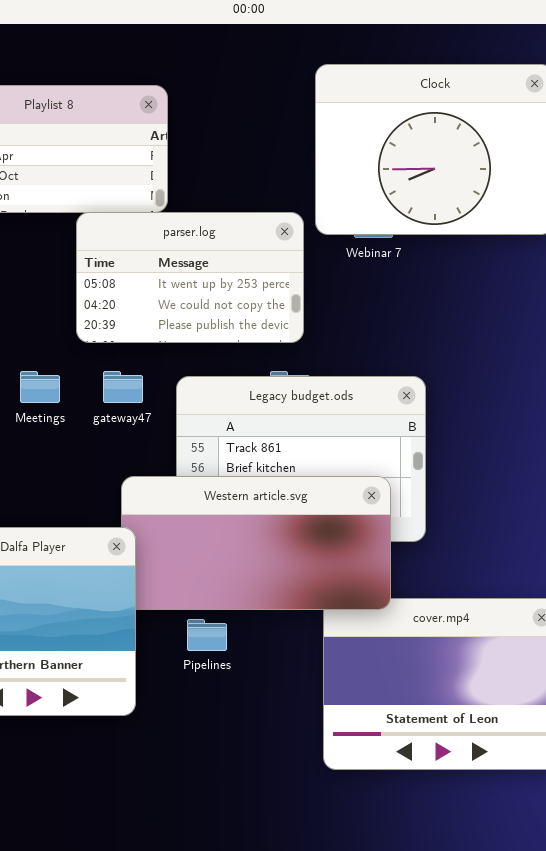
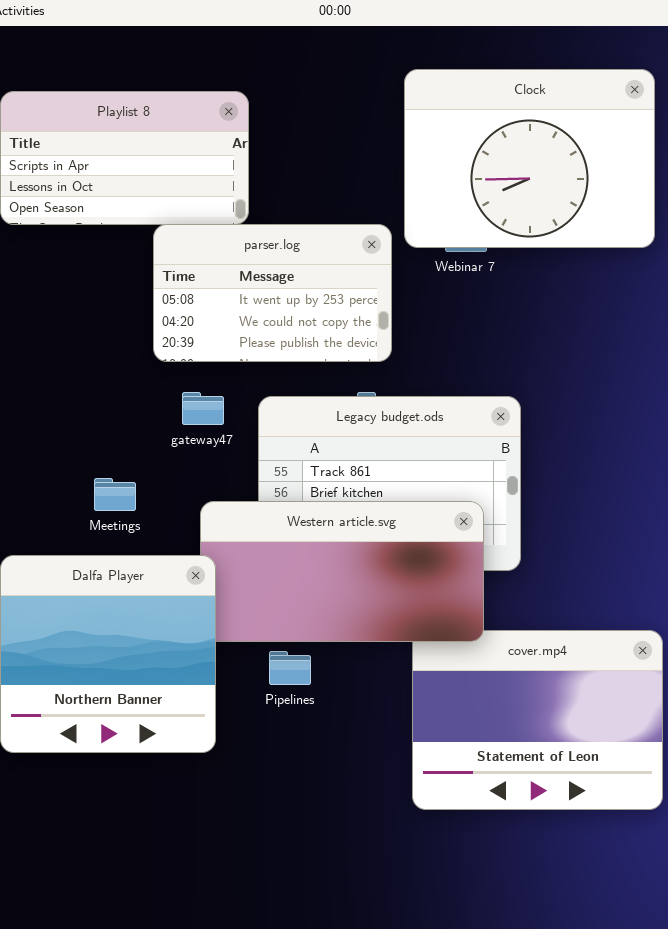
Meetings: [20,371,60,403] -> [94,478,136,511], moved

